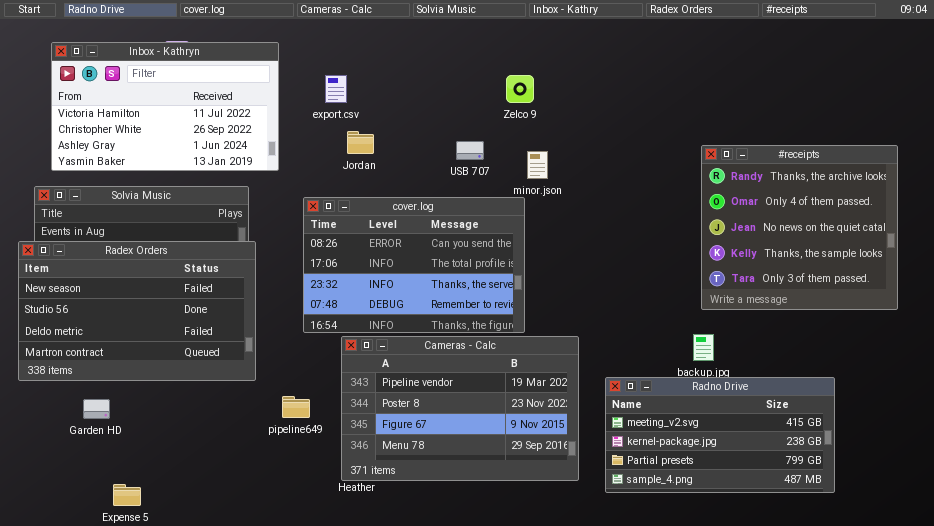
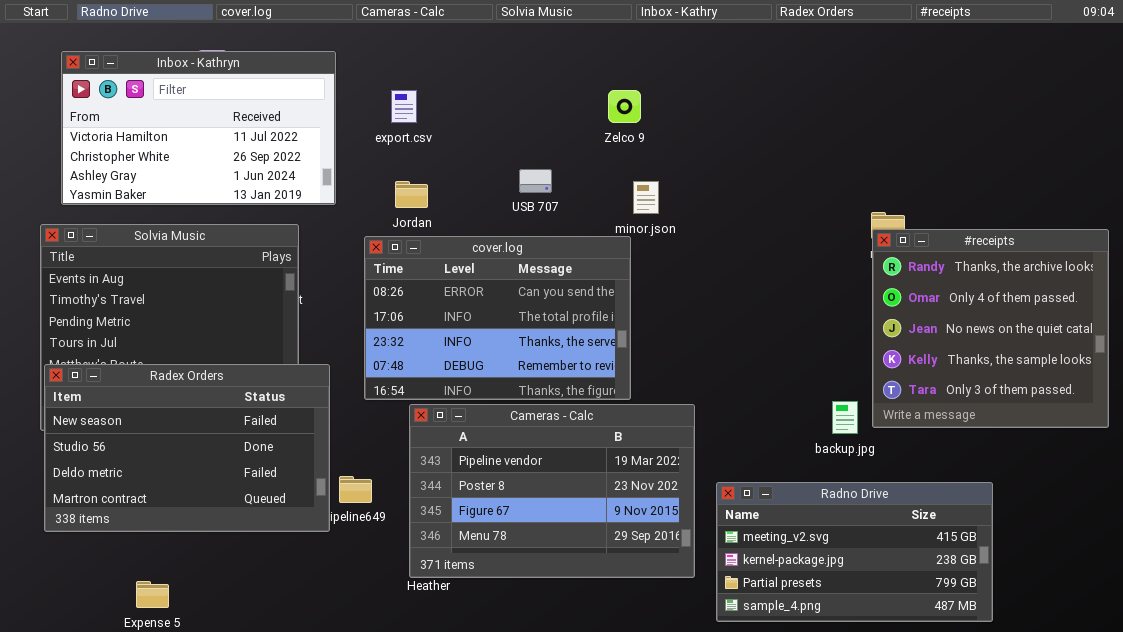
Jordan: [347,131,374,154] -> [395,181,428,208], moved
USB 707: [456,141,484,160] -> [519,169,552,193], moved
#receipts: [701,145,898,310] -> [872,229,1109,428], moved
Radex Orders: [18,241,256,381] -> [44,364,330,532], moved
Radno Drive: [605,377,835,493] -> [716,482,993,622], moved

